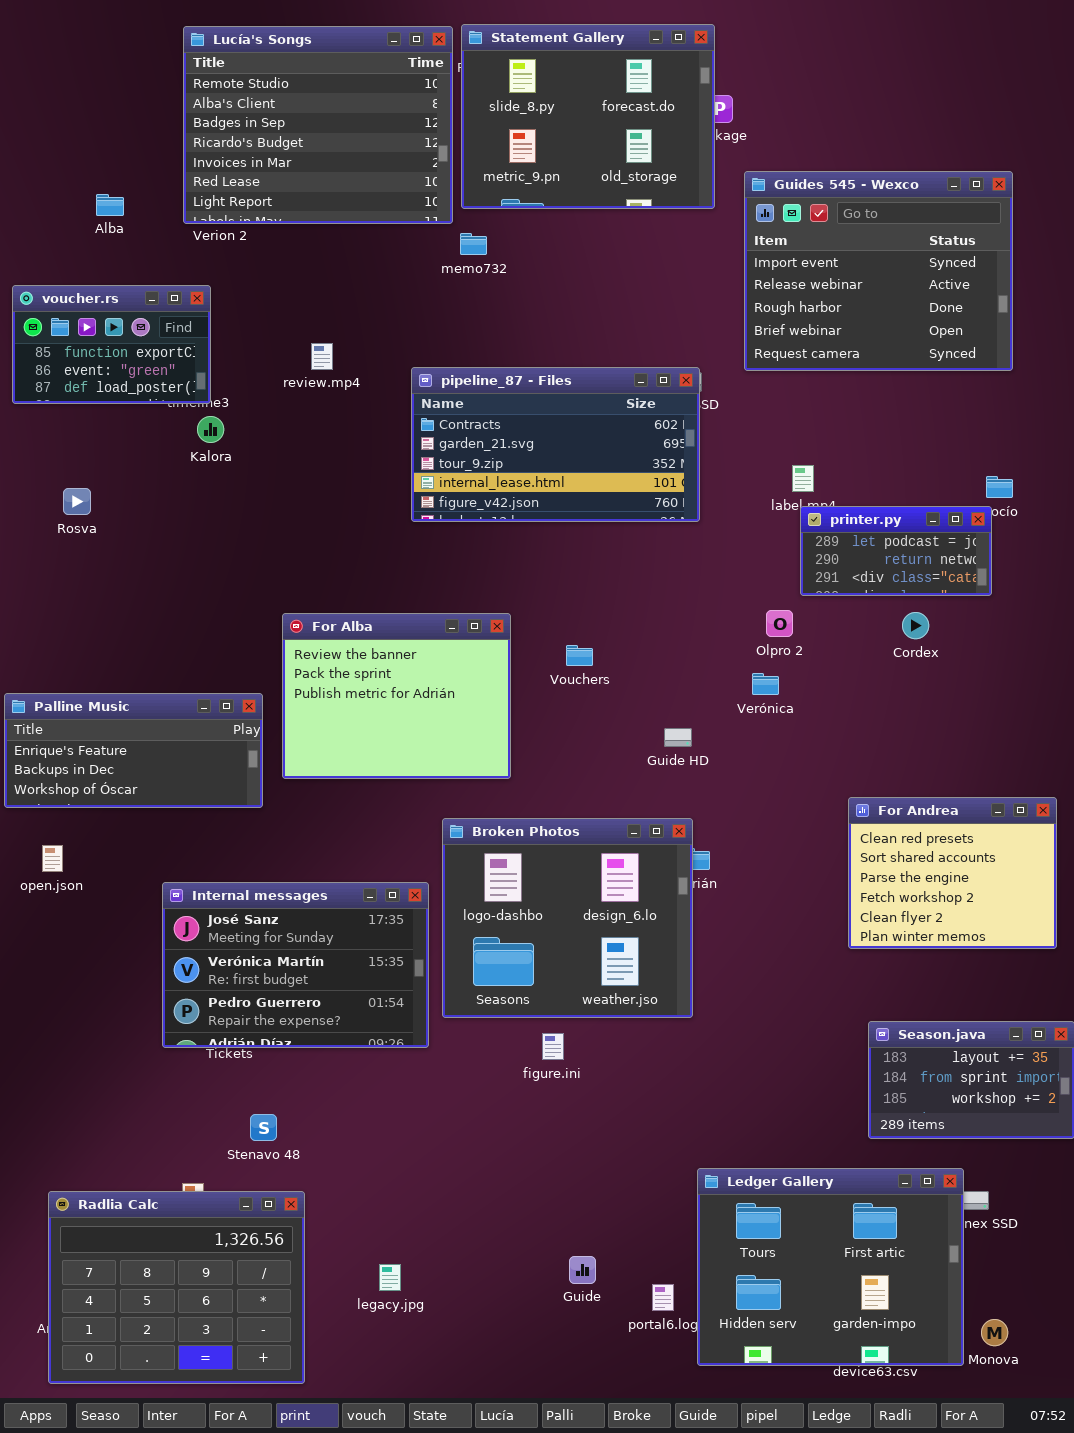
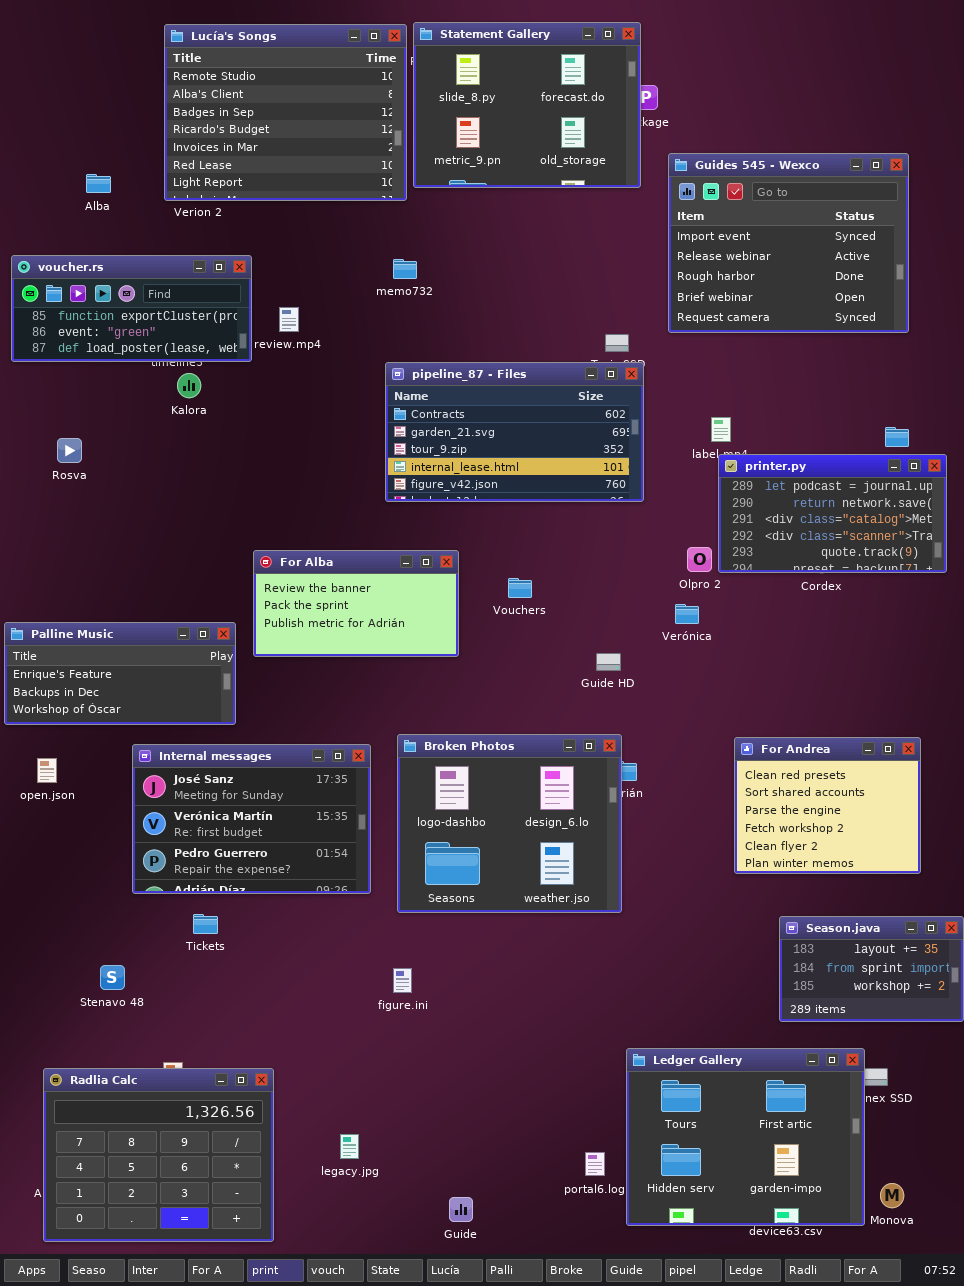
memo732: [460,233,487,255] -> [393,259,417,279], moved
voucher.rs: [12,285,211,404] -> [11,255,252,362], resized
pipeline_87 - Files: [411,367,700,522] -> [385,362,644,502], moved
printer.py: [800,506,992,596] -> [718,454,947,573], resized
For Alba: [282,613,511,779] -> [253,550,459,657], resized
For Andrea: [848,797,1057,949] -> [734,737,921,874], moved
Internal messages: [162,882,429,1048] -> [132,744,371,894], moved
figure.ini: [542,1033,564,1060] -> [393,968,412,993], moved
Stenavo 48: [250,1114,277,1141] -> [100,965,125,990], moved
Guide: [569,1256,596,1284] -> [449,1197,473,1222], moved

